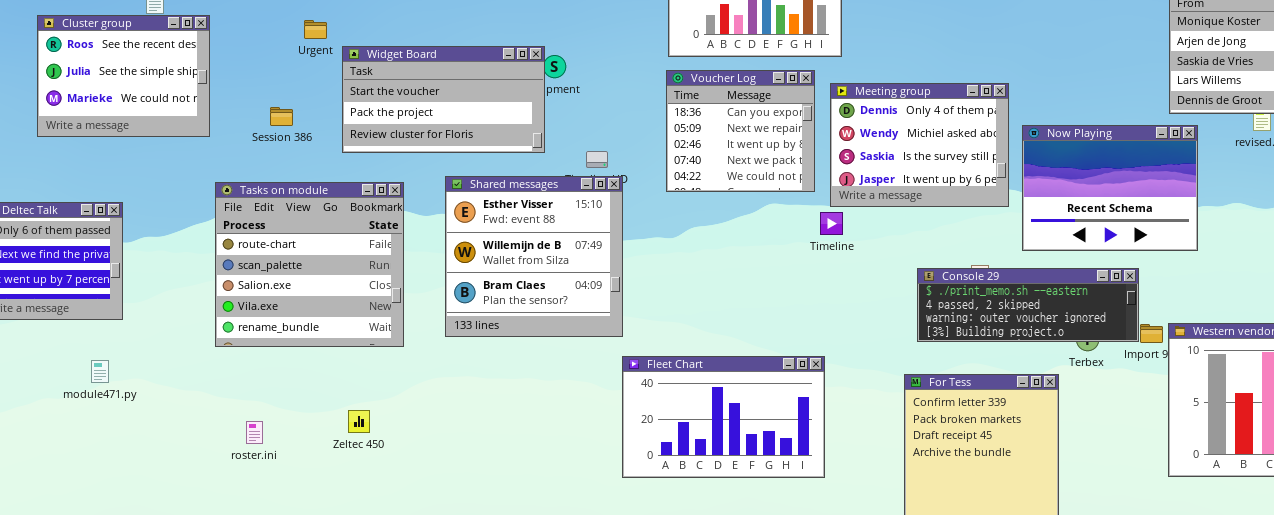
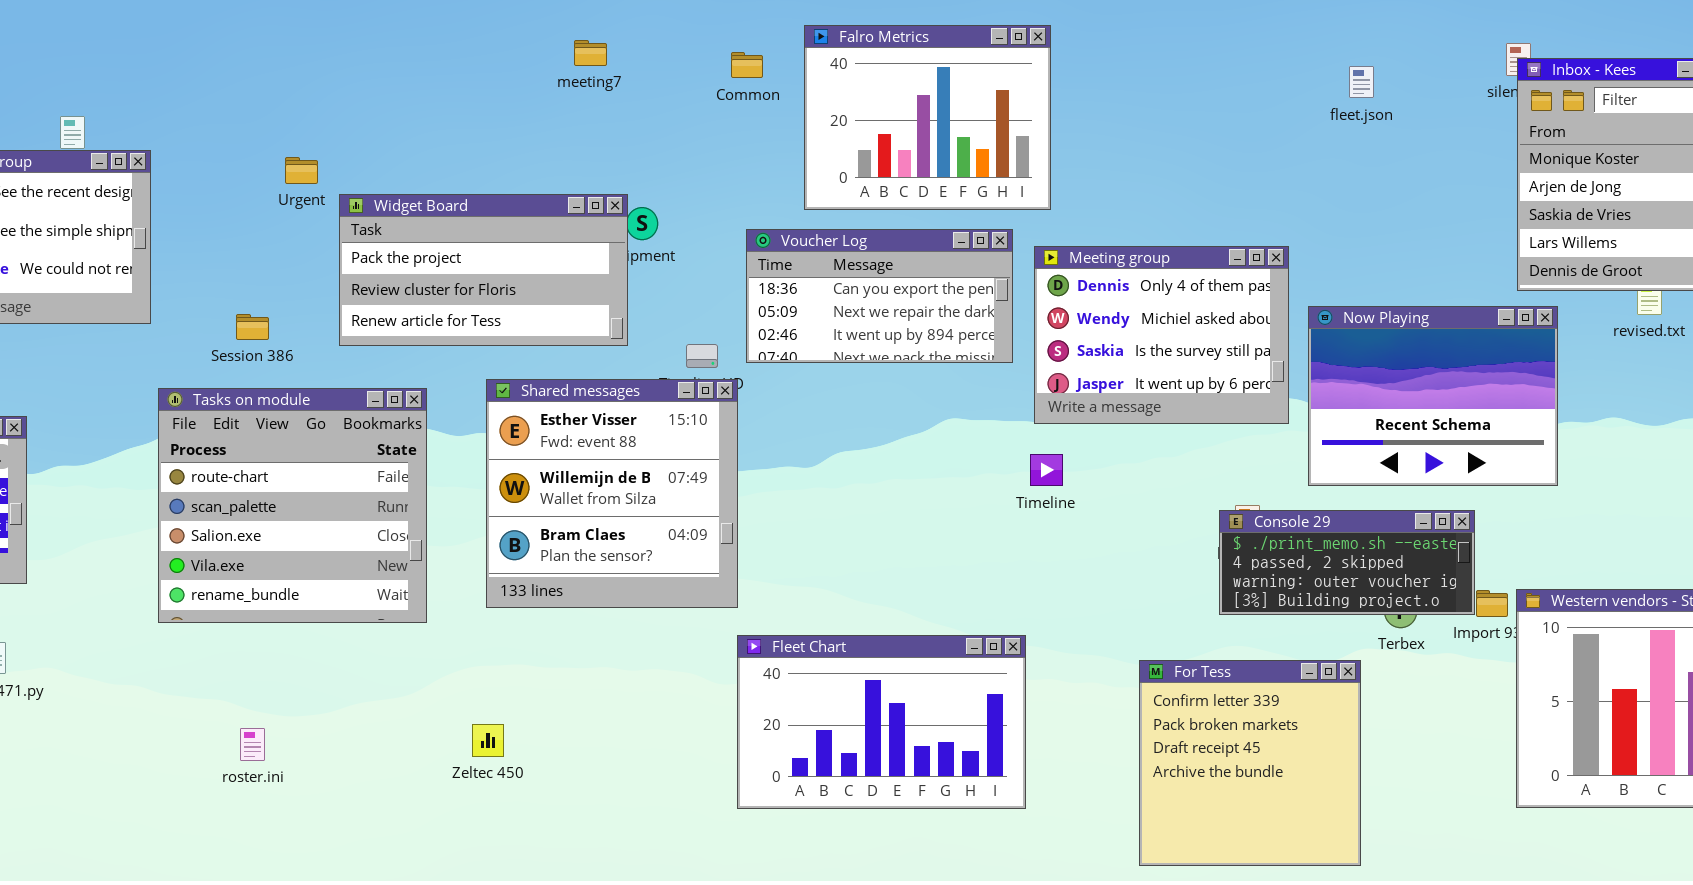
Widget Board: [342,46,545,153] -> [339,194,628,346], scrolled down 1 row
Voucher Log: [666,70,815,192] -> [746,229,1013,363], resized
Session 386: [270,107,293,126] -> [236,314,269,340], moved
Timeline: [820,212,843,235] -> [1030,454,1063,486], moved
Console 29: [917,268,1139,342] -> [1219,510,1475,615], resized
Zeltec 450: [348,410,370,433] -> [472,724,504,757], moved
roster.ini: [246,421,263,444] -> [240,728,265,761], moved

